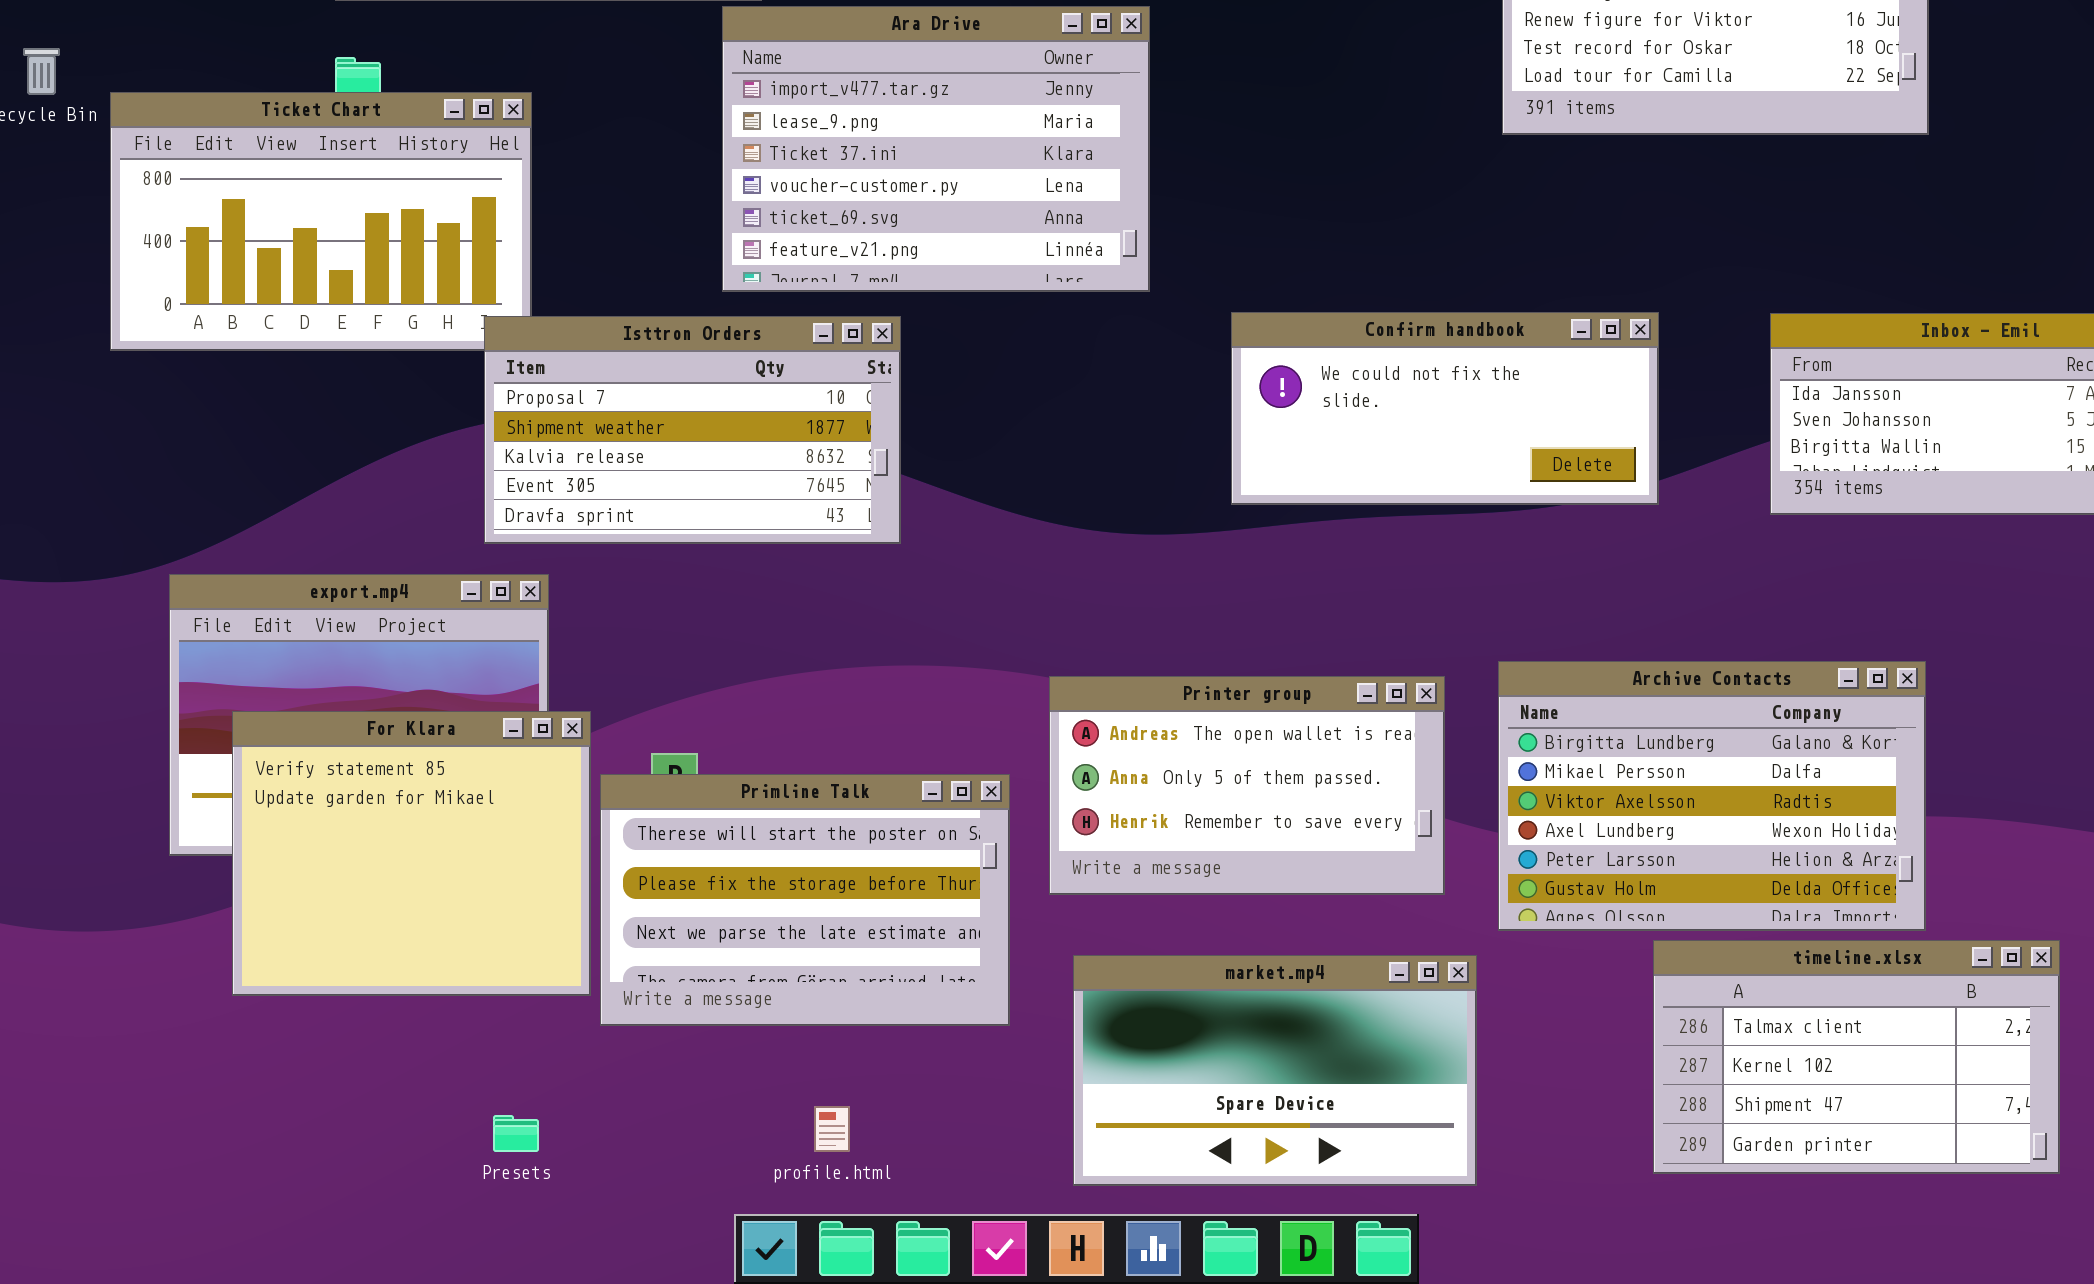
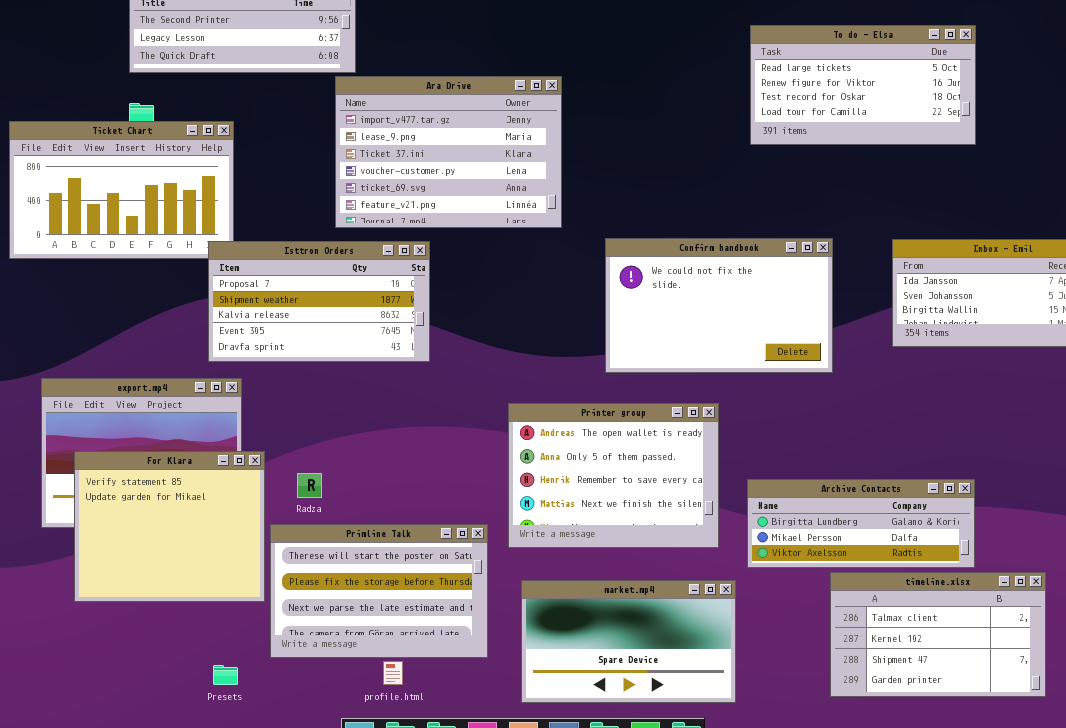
Confirm handbook: [1231,312,1659,505] -> [605,238,833,373], resized
Archive Contacts: [1498,661,1926,931] -> [747,479,975,568], resized
Printer group: [1049,676,1445,895] -> [508,403,719,548], resized
Primline Talk: [600,774,1010,1026] -> [270,524,488,658], moved

